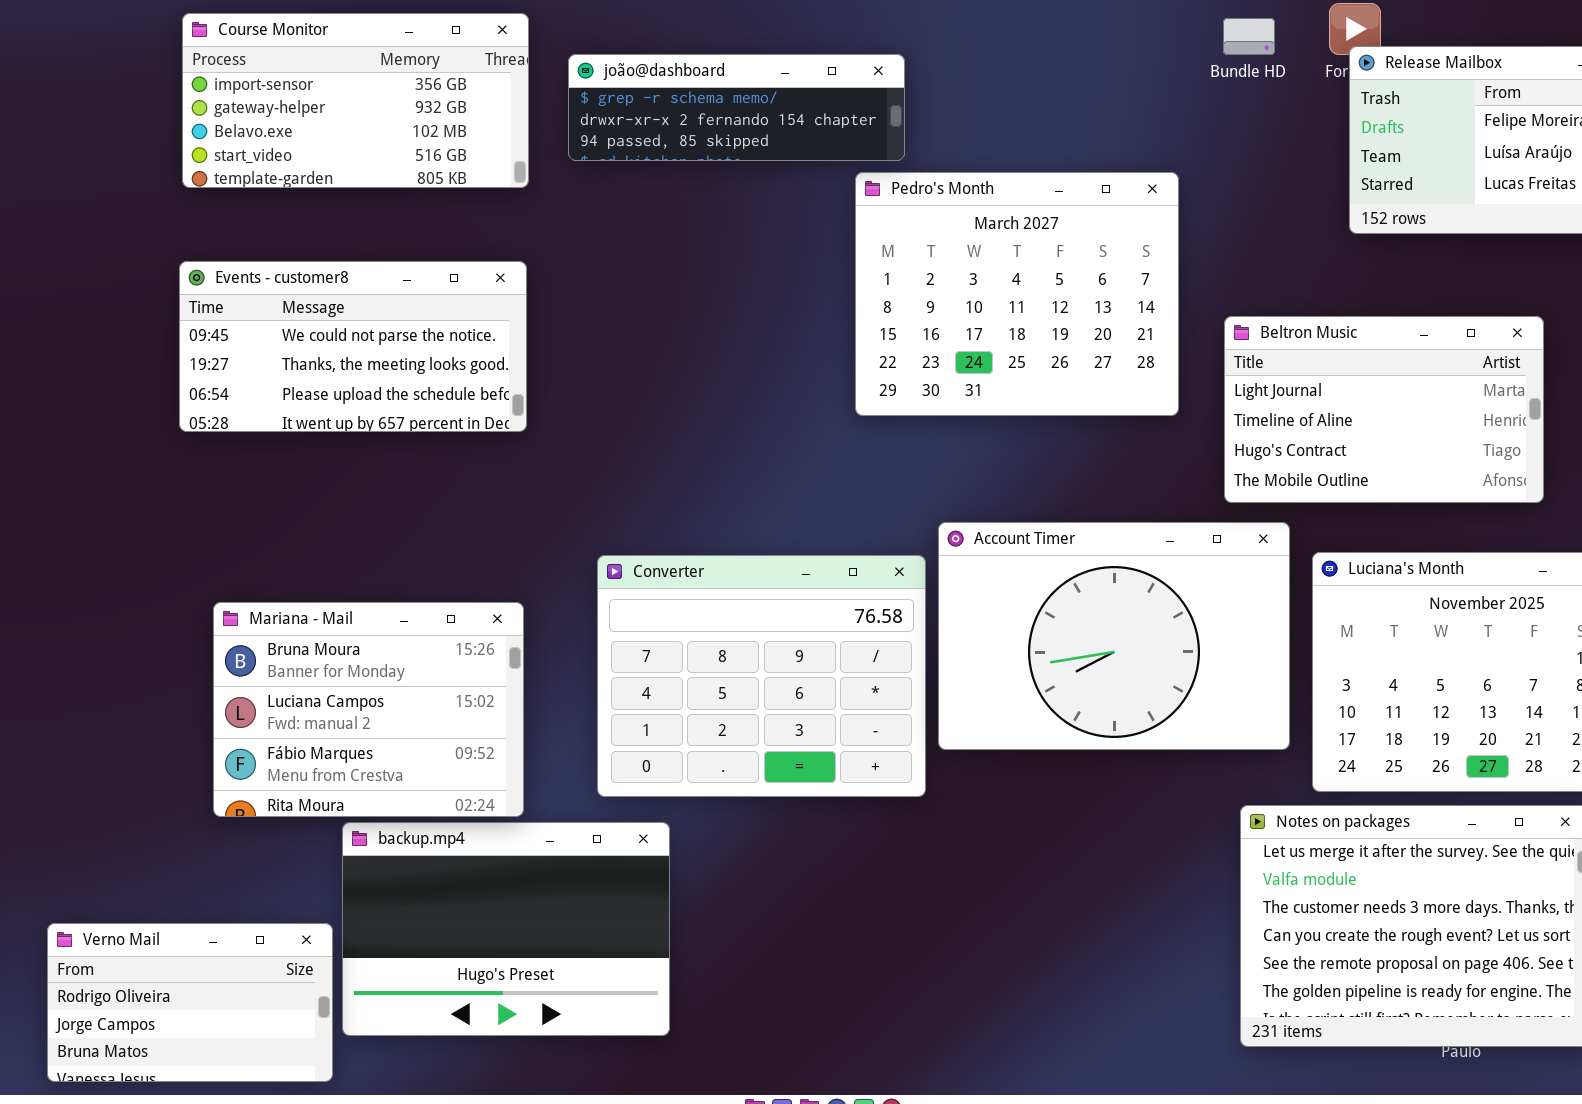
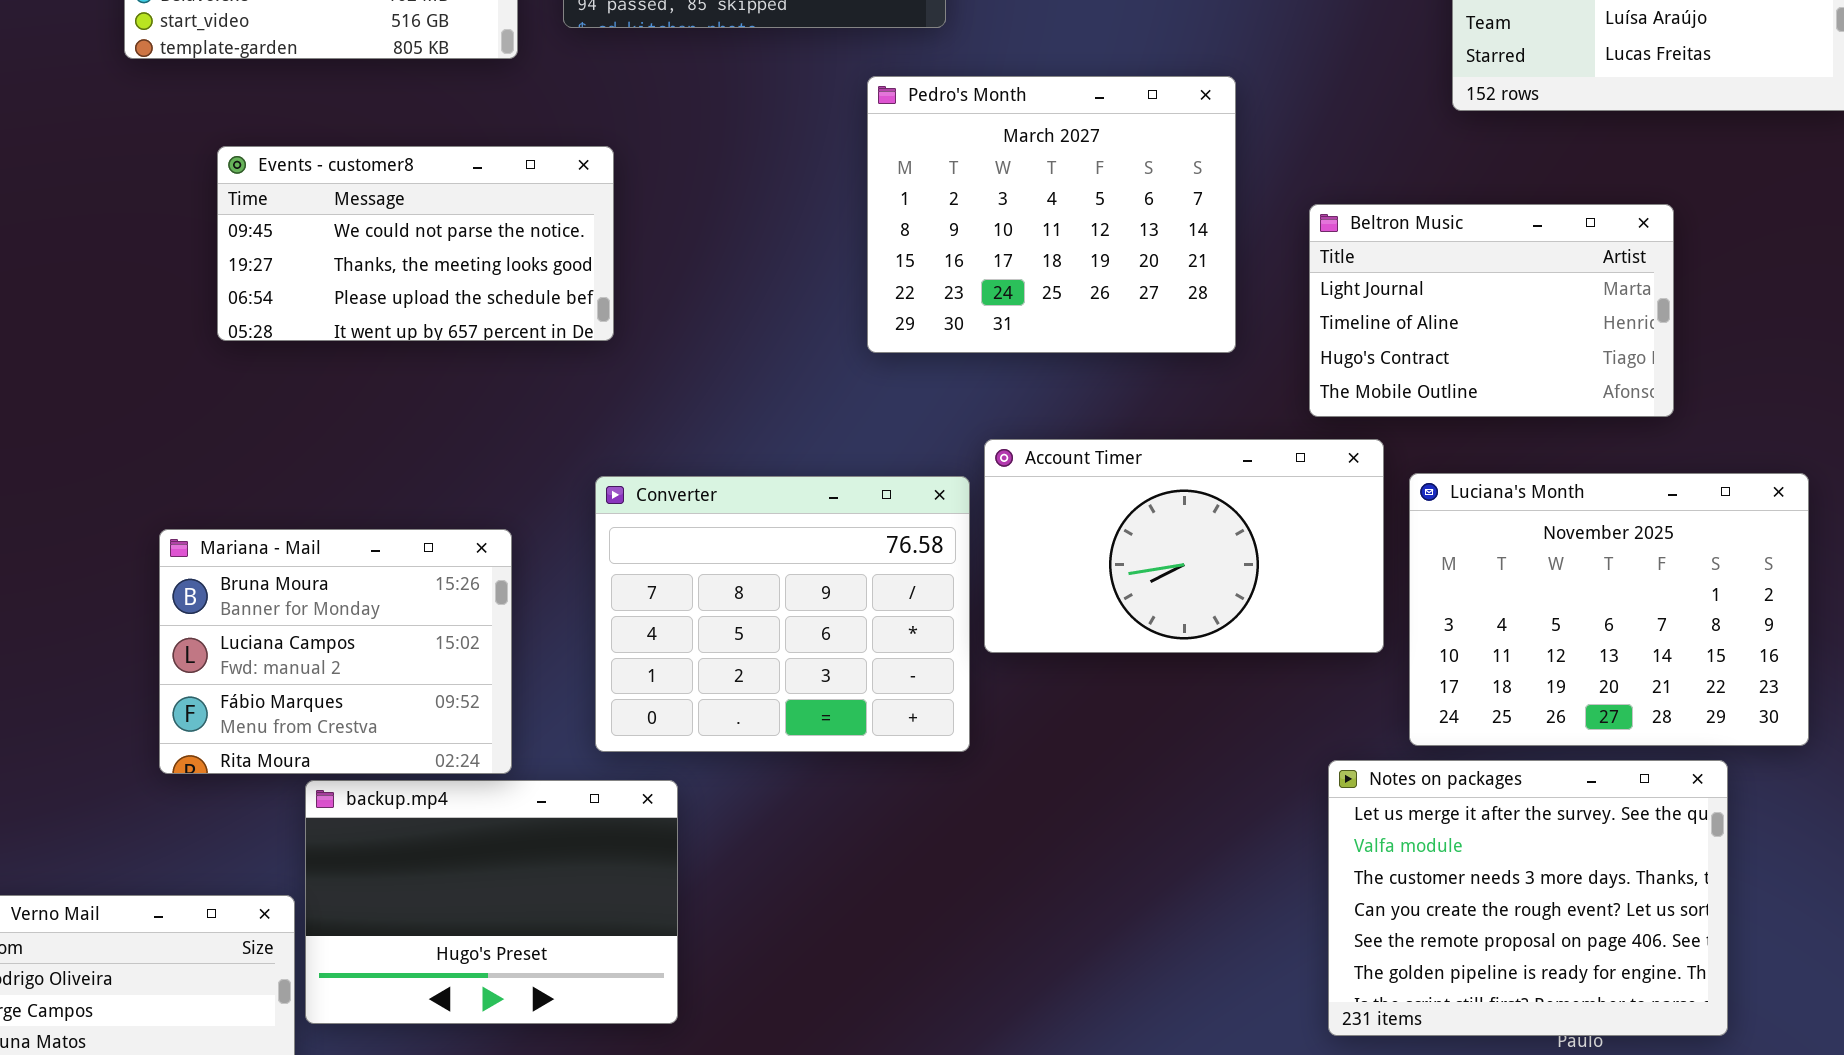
Pedro's Month: [855,172,1179,416] -> [867,76,1236,353], moved
Events - customer8: [179,261,527,432] -> [217,146,614,341], moved
Account Timer: [938,522,1290,750] -> [984,439,1384,653], resized

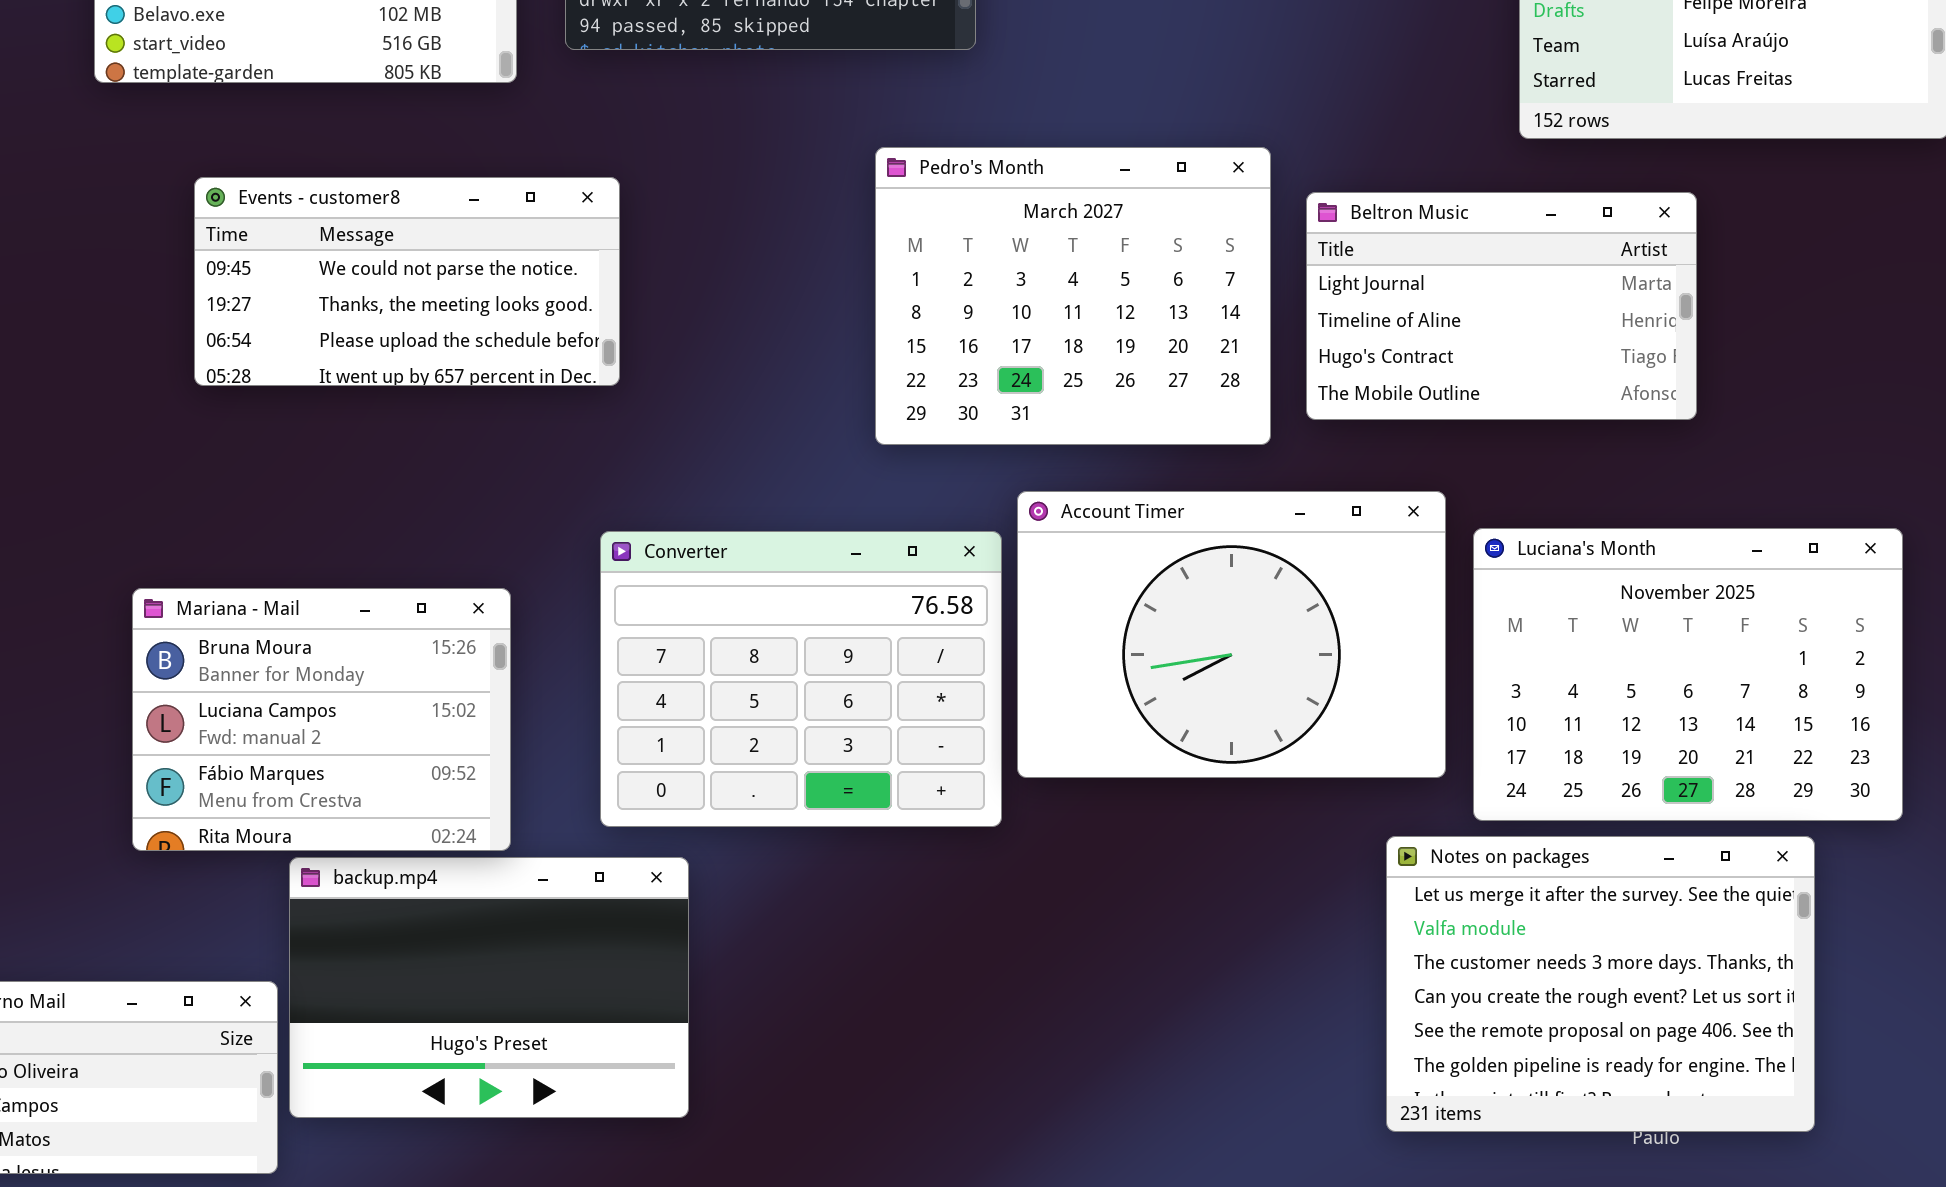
Pedro's Month: [867,76,1236,353] -> [875,147,1271,445], moved
Beltron Music: [1309,204,1674,417] -> [1306,192,1697,420], moved
Account Timer: [984,439,1384,653] -> [1017,491,1446,778], resized

